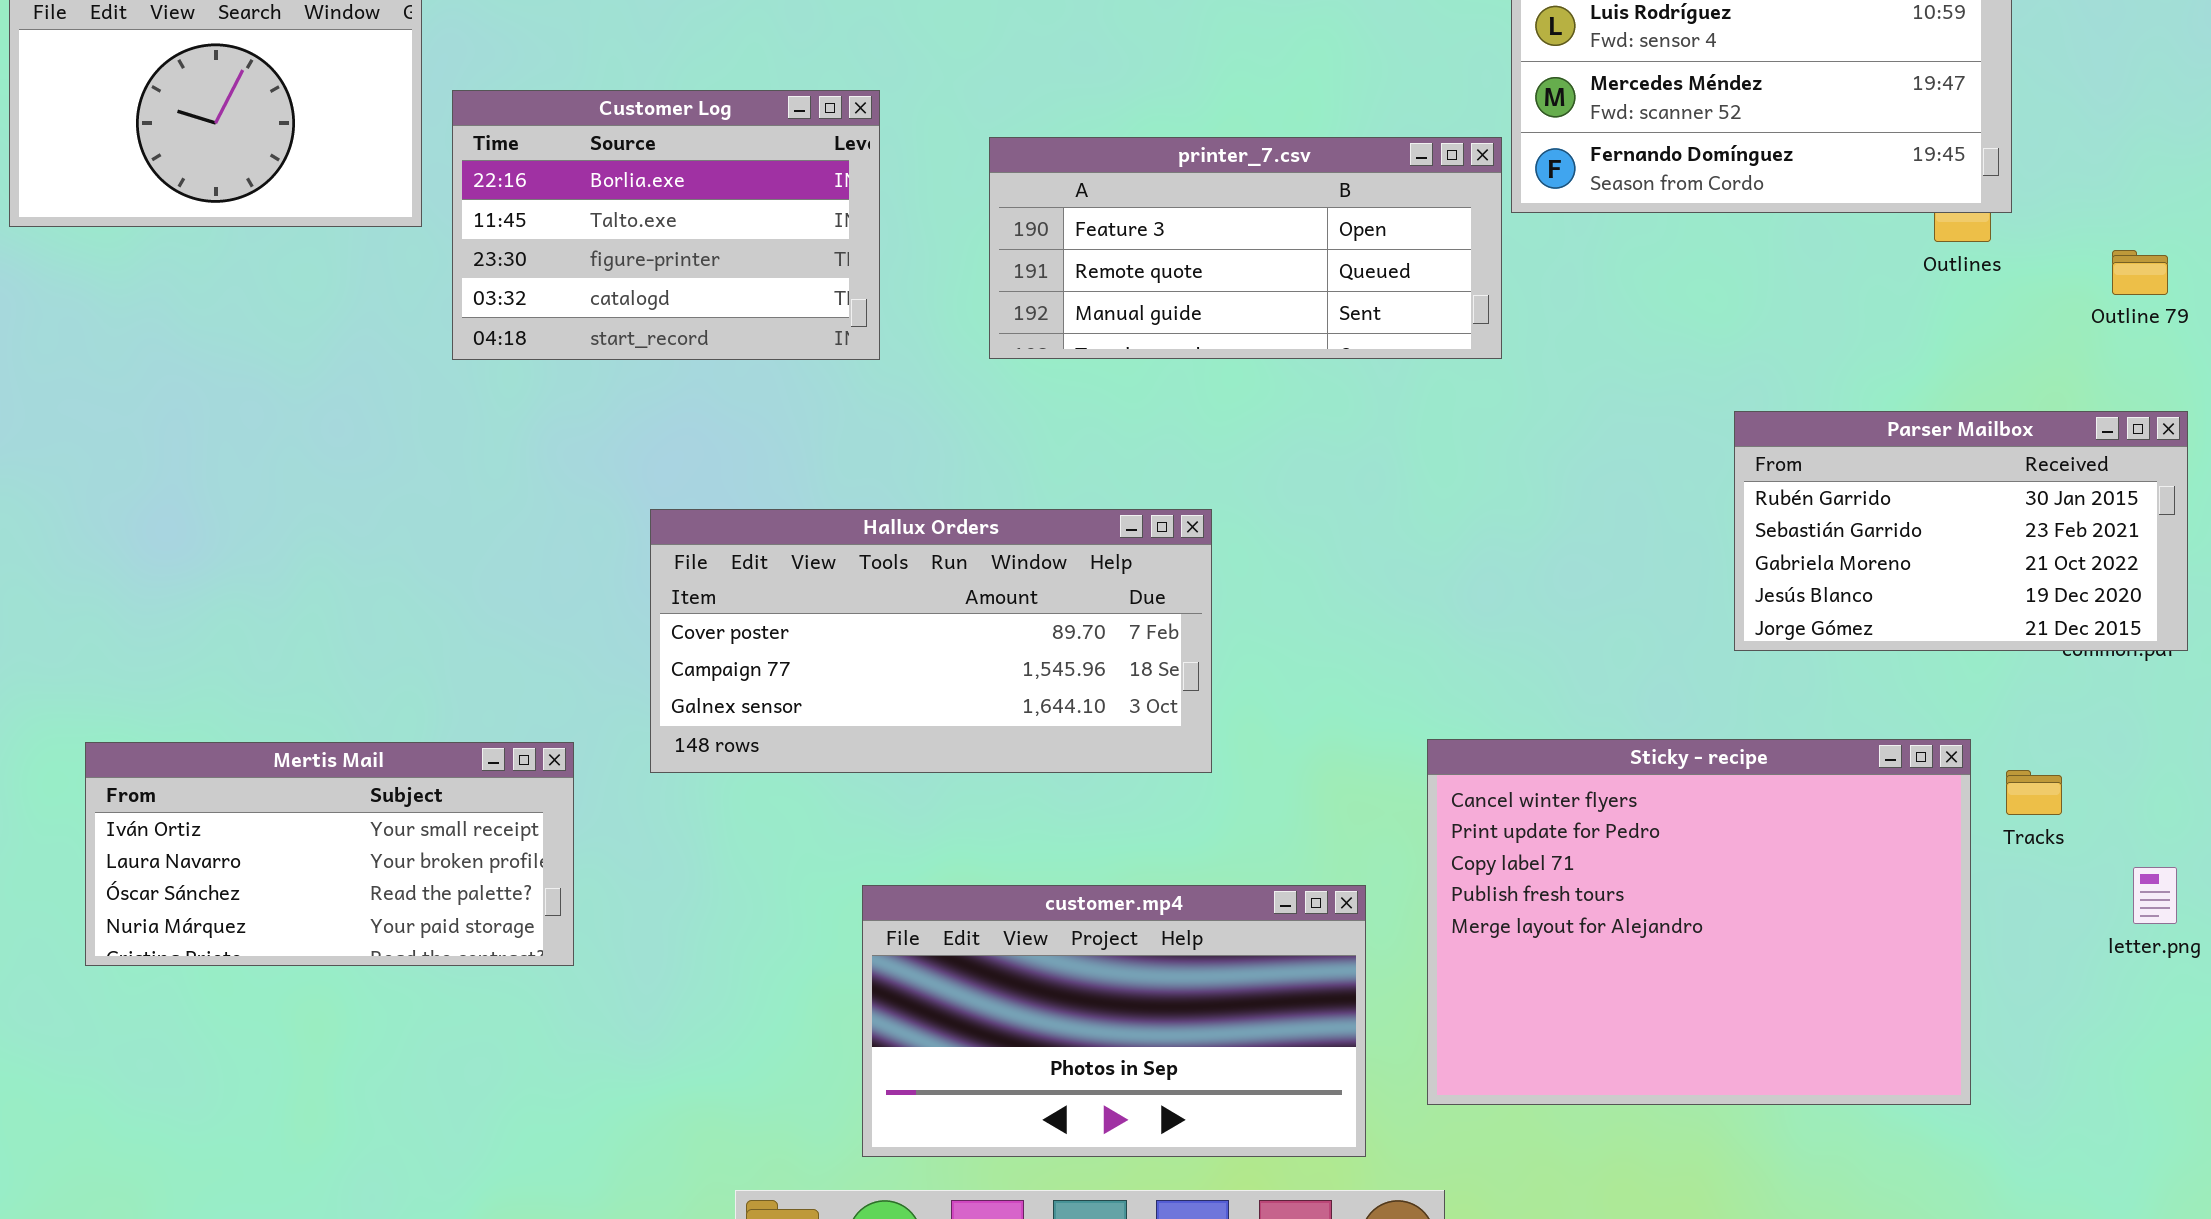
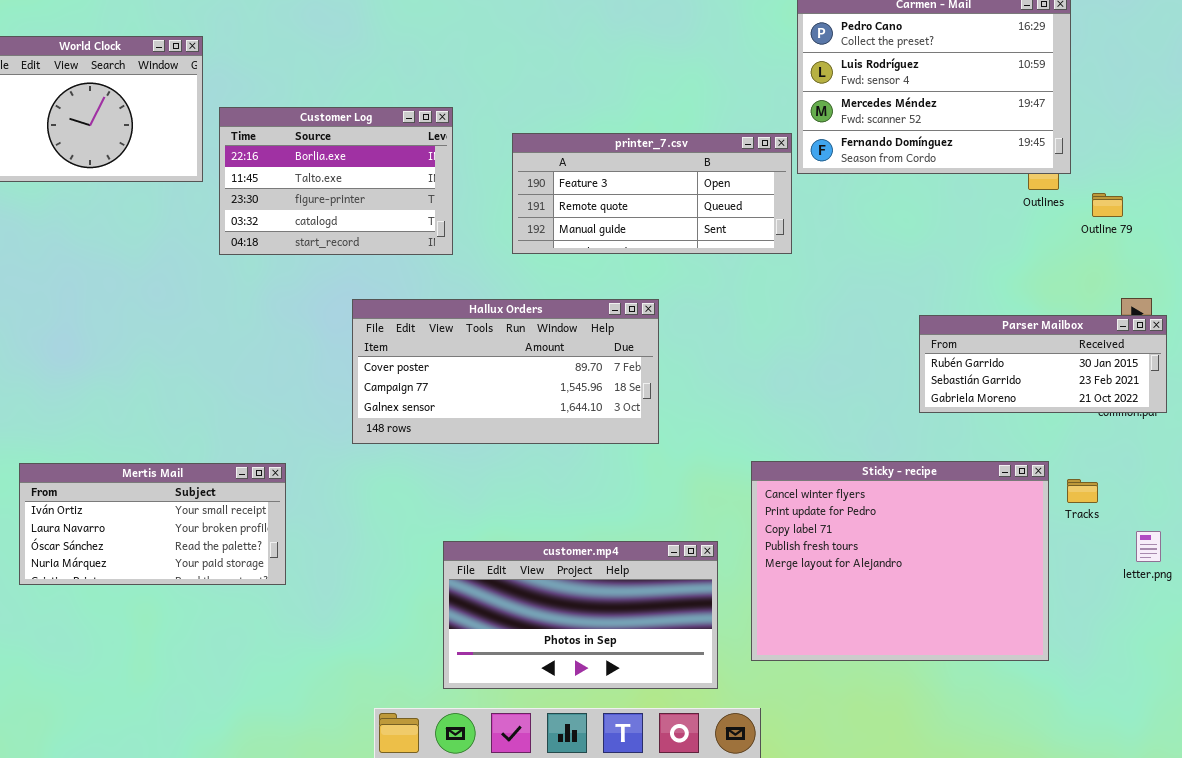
Outline 79: [2112,250,2168,295] -> [1092,193,1123,217], moved
Parser Mailbox: [1734,411,2188,651] -> [919,315,1167,413], resized
Hallux Orders: [650,509,1212,773] -> [352,299,659,444], moved

